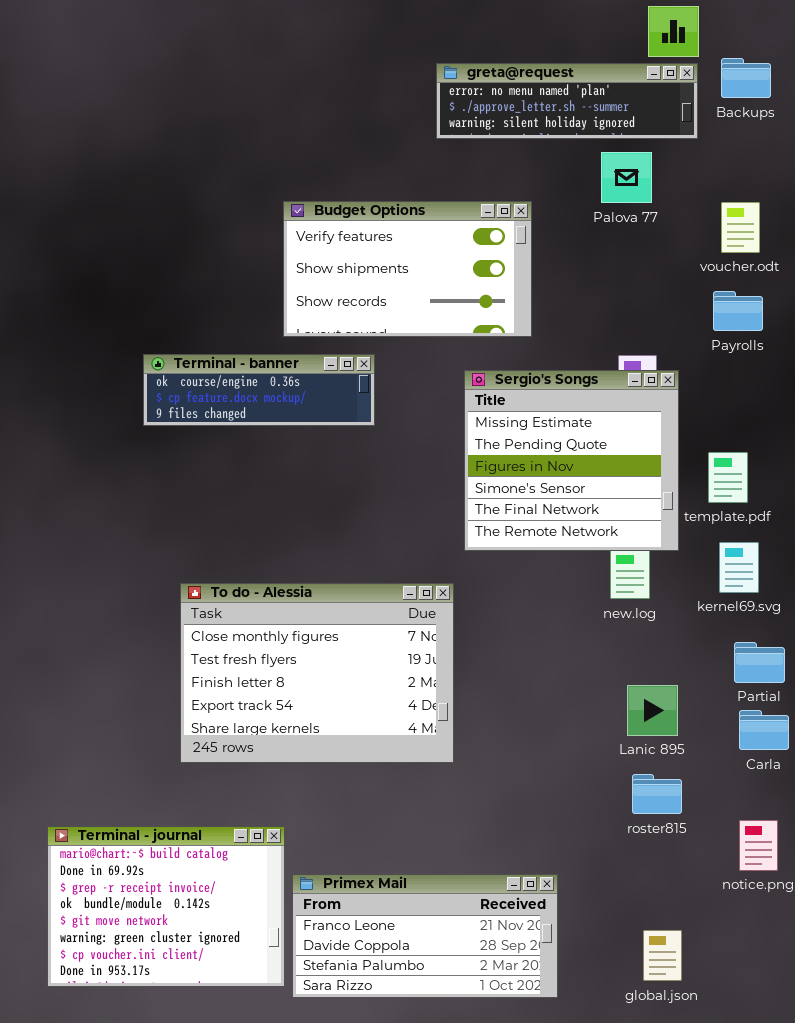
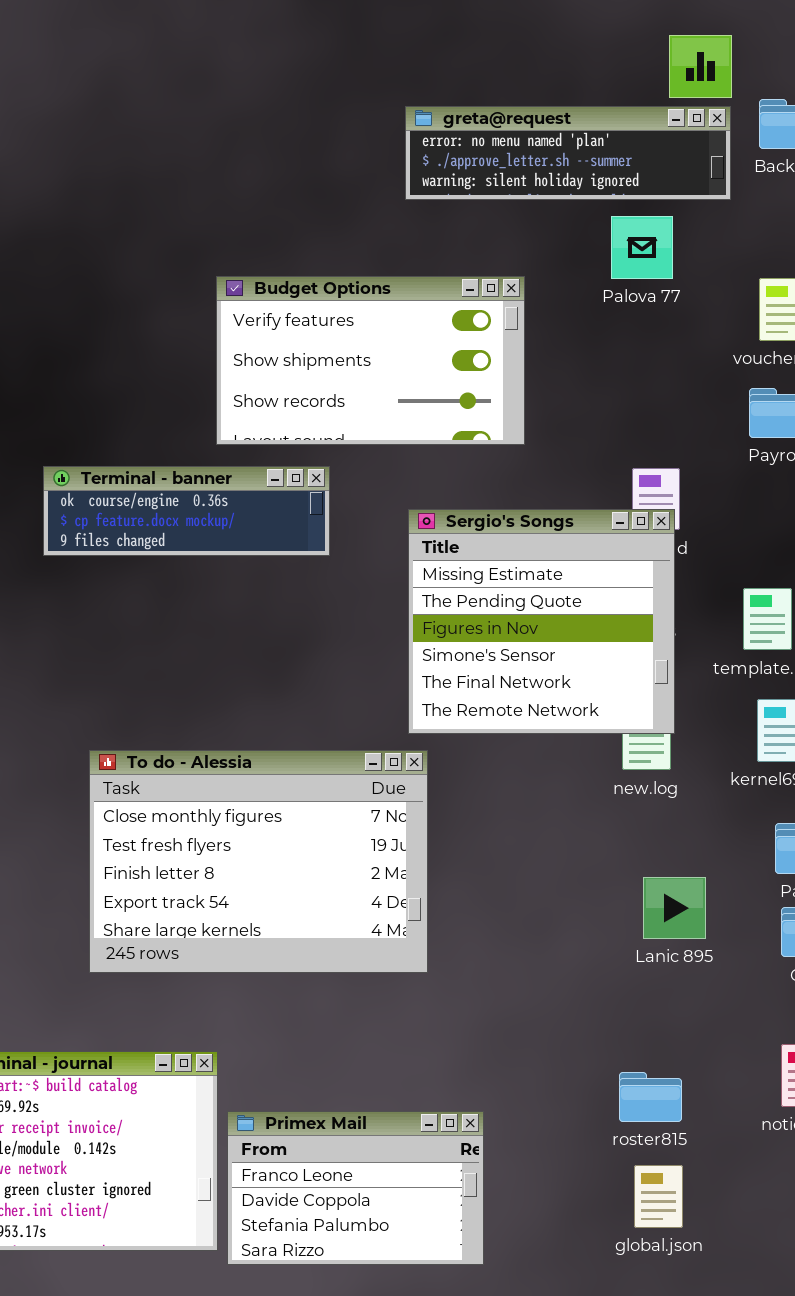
Sergio's Songs: [464,370,679,551] -> [408,509,675,734], moved
roster815: [632,774,682,814] -> [619,1072,682,1122], moved
Primex Mail: [292,874,558,998] -> [227,1111,484,1265], resized
global.json: [643,930,682,981] -> [634,1165,683,1228], moved

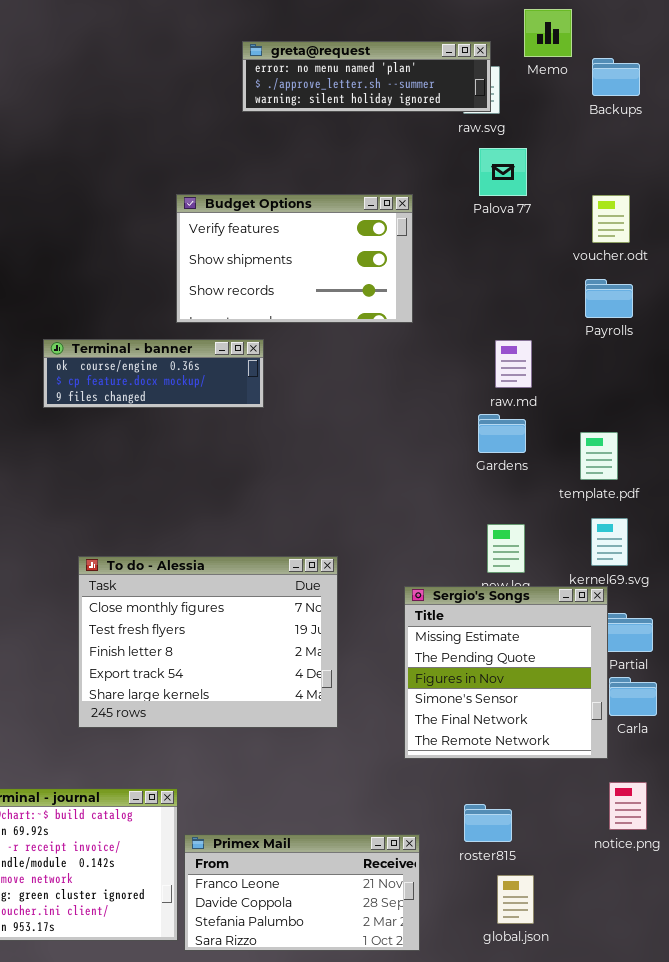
greta@request: [405,106,731,200] -> [242,41,491,112], moved
Sergio's Songs: [408,509,675,734] -> [404,586,608,759], moved
roster815: [619,1072,682,1122] -> [464,804,512,842], moved
Primex Mail: [227,1111,484,1265] -> [184,834,420,951], resized

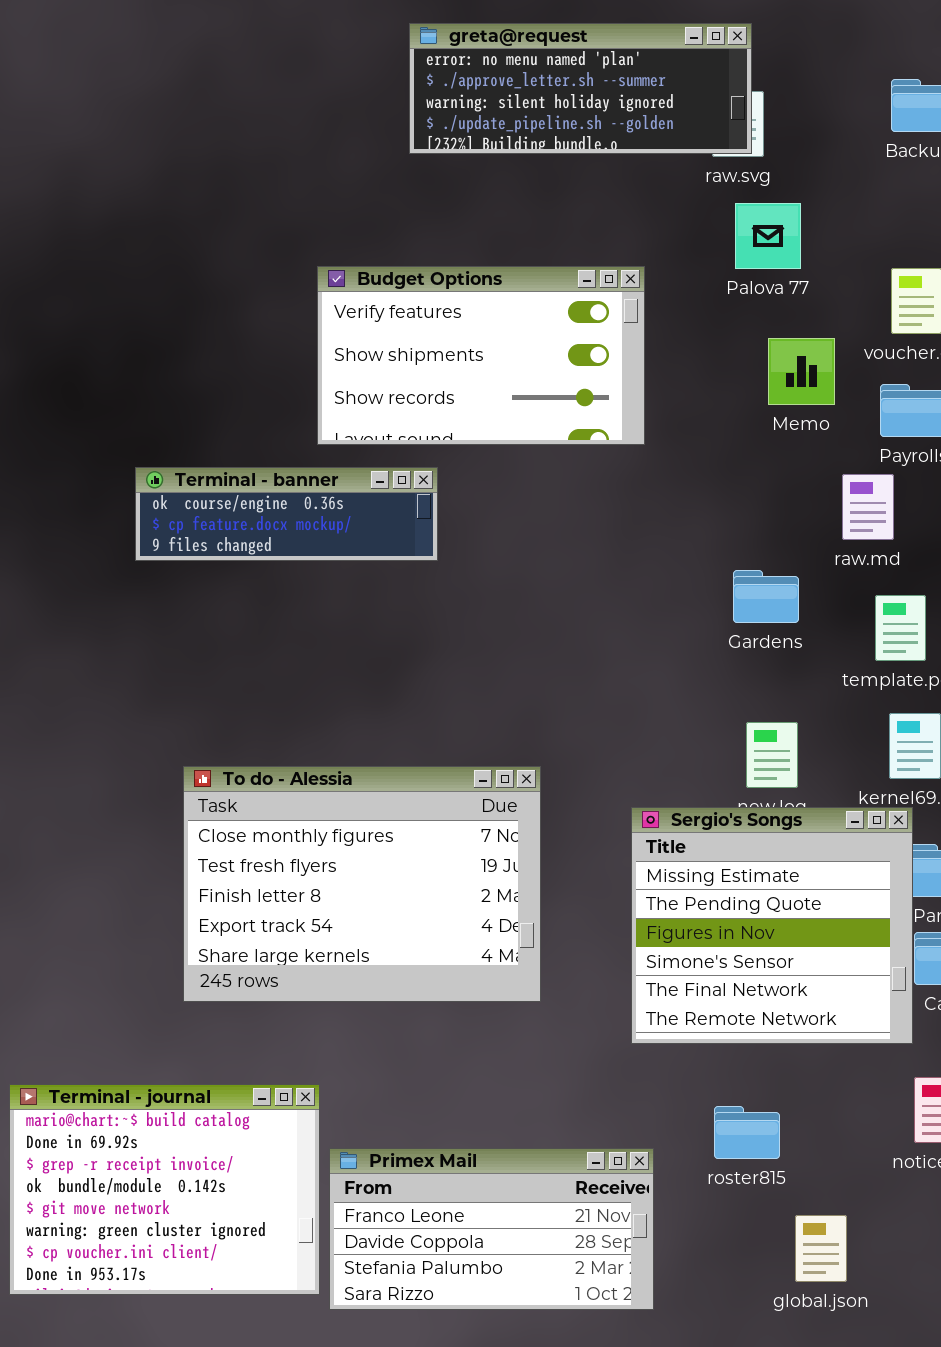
Memo: [524,9,572,57] -> [768,338,835,405], moved
greta@request: [242,41,491,112] -> [409,23,752,154], resized
raw.md: [495,340,532,388] -> [842,474,894,540], moved
global.json: [497,875,534,924] -> [795,1215,847,1282], moved

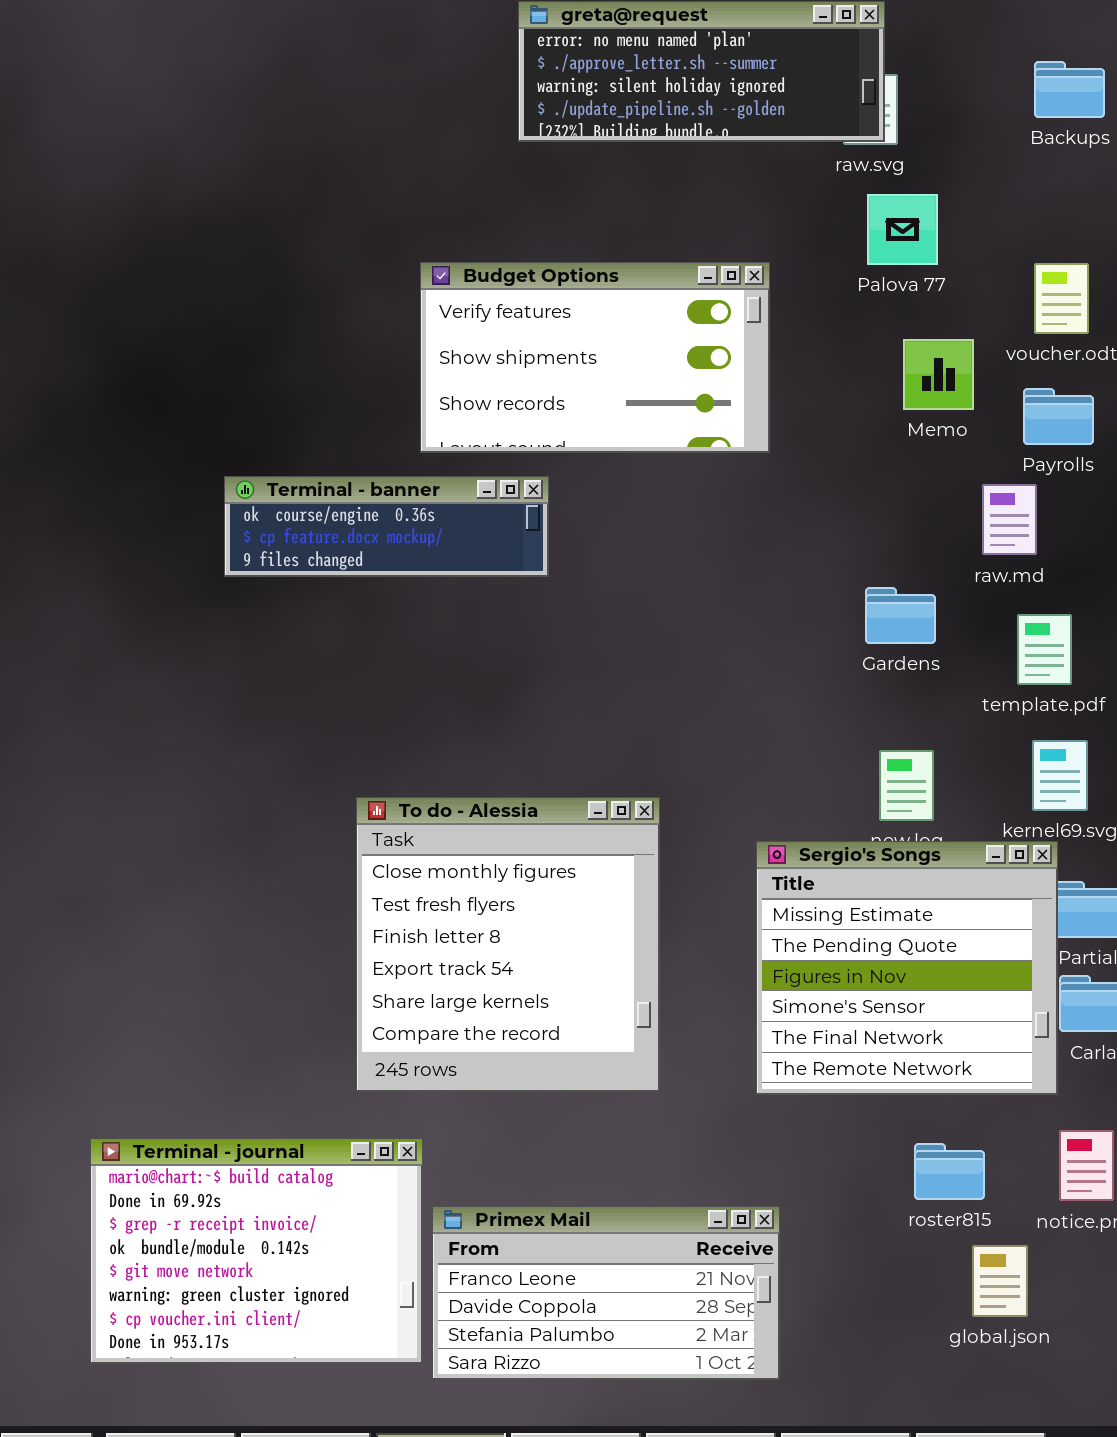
To do - Alessia: [183,766,541,1002] -> [356,797,660,1092], resized
roster815: [714,1106,780,1159] -> [914,1143,985,1200], moved
global.json: [795,1215,847,1282] -> [972,1245,1028,1317], moved

